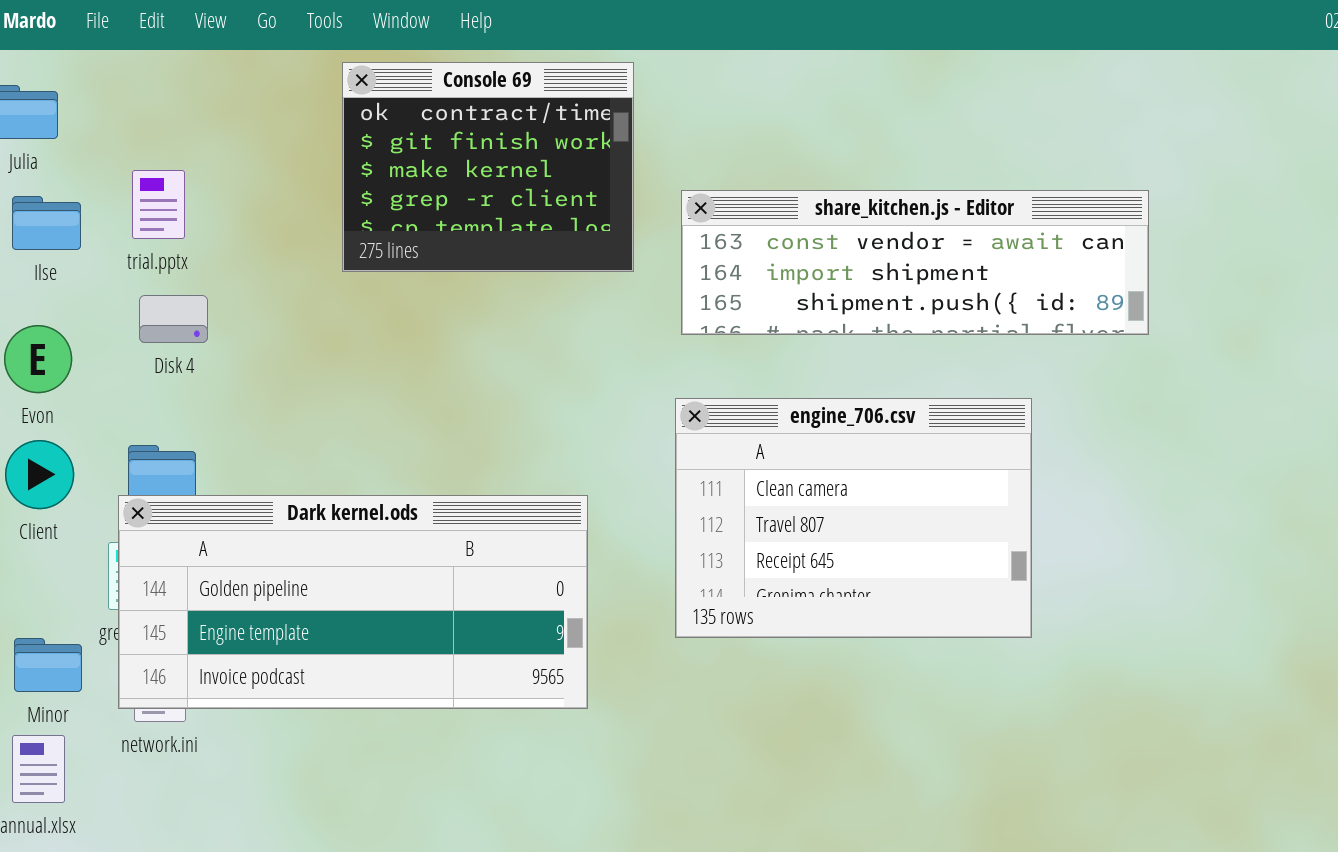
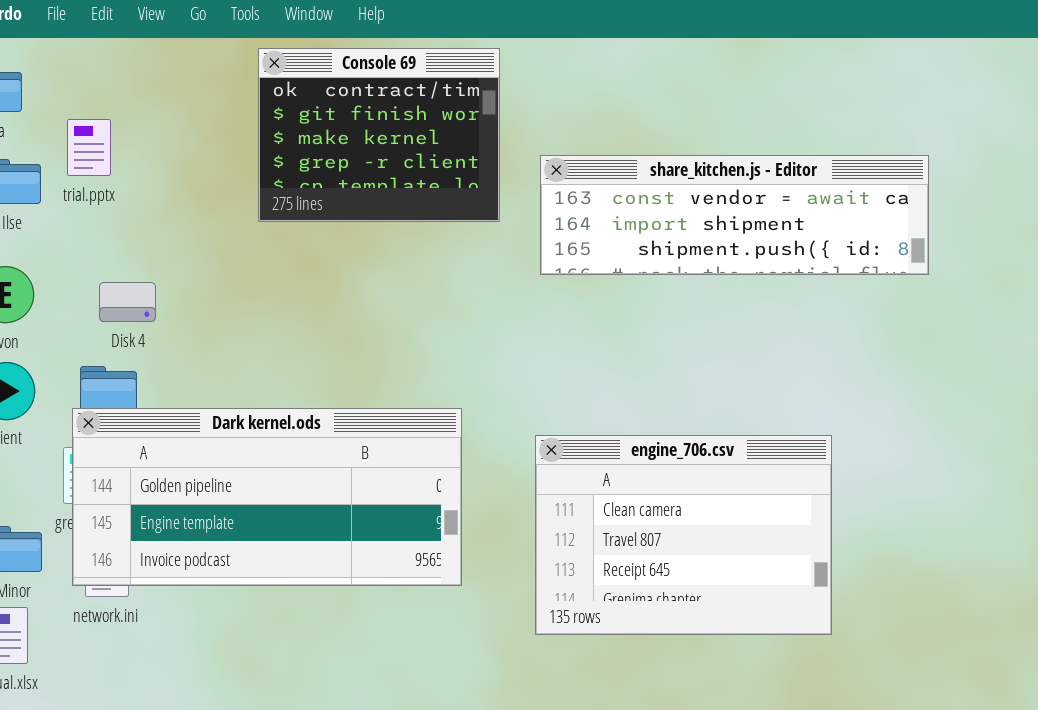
trial.pptx: [132,170,185,239] -> [67,119,111,176], moved
Disk 4: [139,295,208,343] -> [99,282,156,322], moved
engine_706.csv: [675,398,1032,638] -> [535,435,832,635], moved

